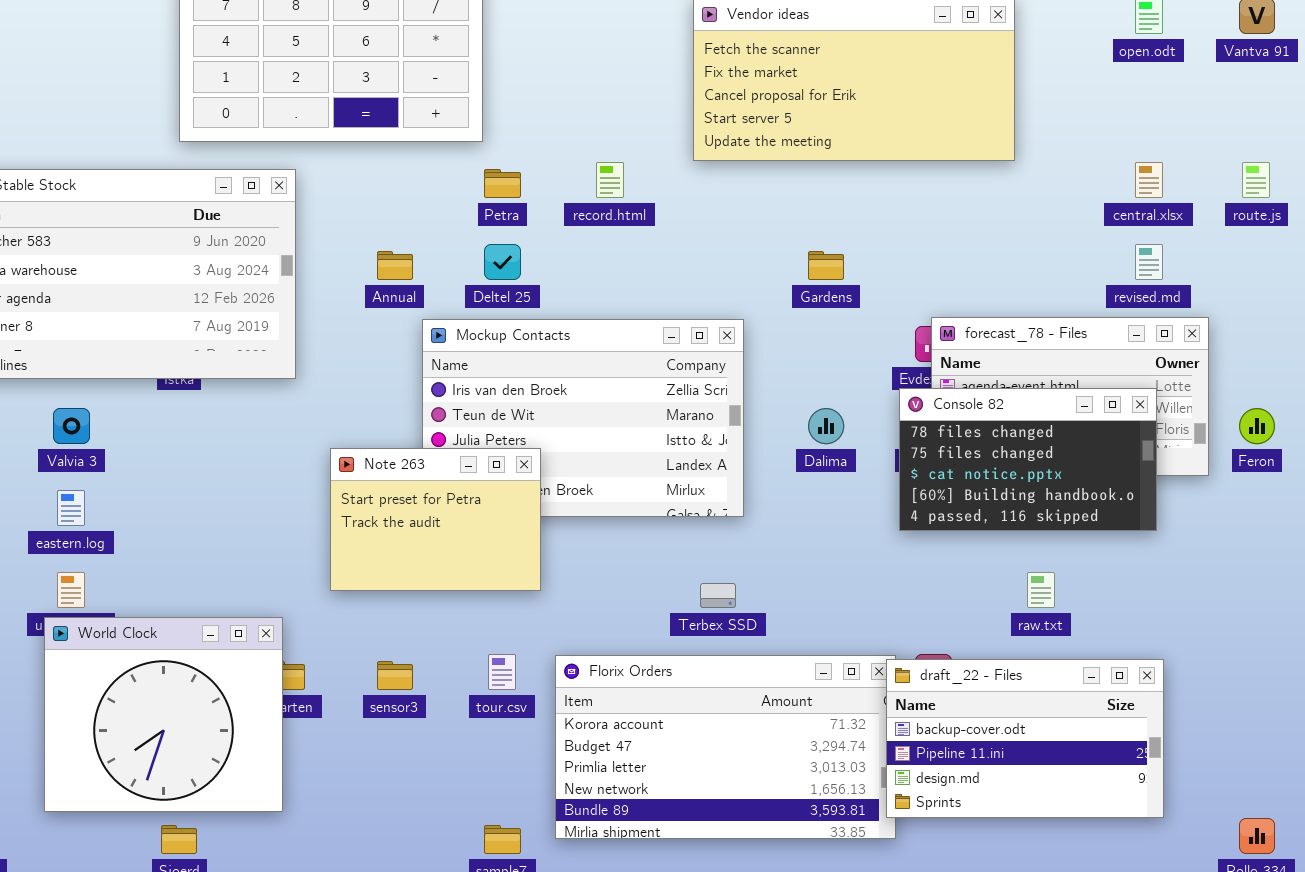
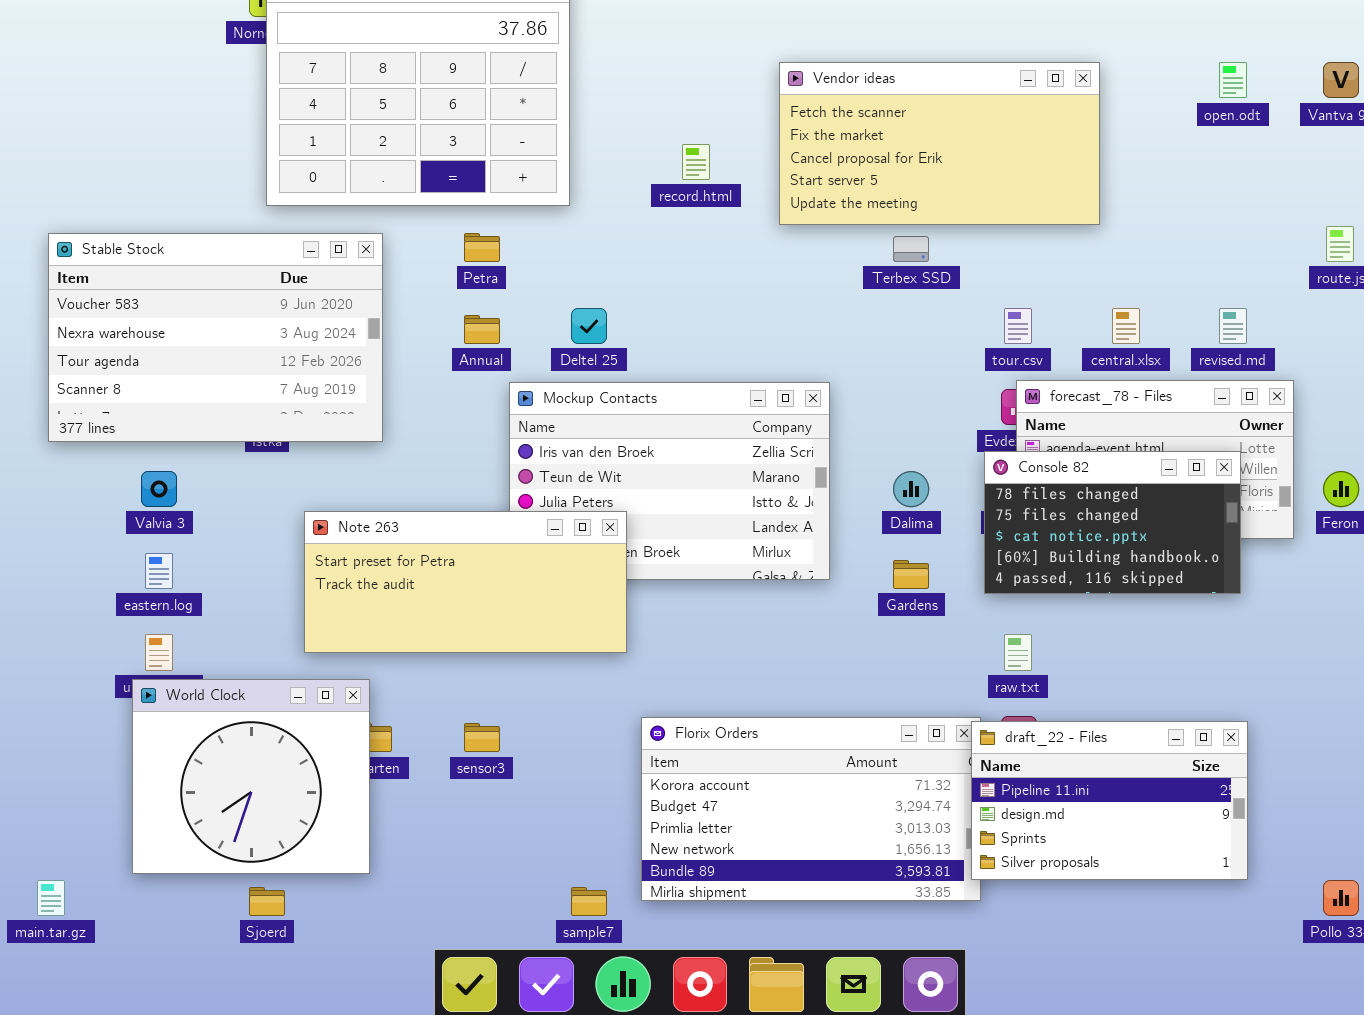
record.html: [596,162,624,198] -> [682,144,710,180], moved
central.xlsx: [1135,162,1163,198] -> [1112,308,1140,344], moved
Petra: [484,169,521,198] -> [464,233,500,262], moved
Gardens: [808,251,844,280] -> [893,560,929,589], moved
Note 263: [330,448,541,591] -> [304,511,627,653], resized
raw.txt: [1027,572,1055,608] -> [1004,634,1032,671], moved
Terbex SSD: [700,583,736,608] -> [893,236,929,262], moved
tour.csv: [488,654,516,690] -> [1004,308,1032,344], moved
draft_22 - Files: [886,659,1164,818] -> [971,721,1248,880], scrolled down 1 row

